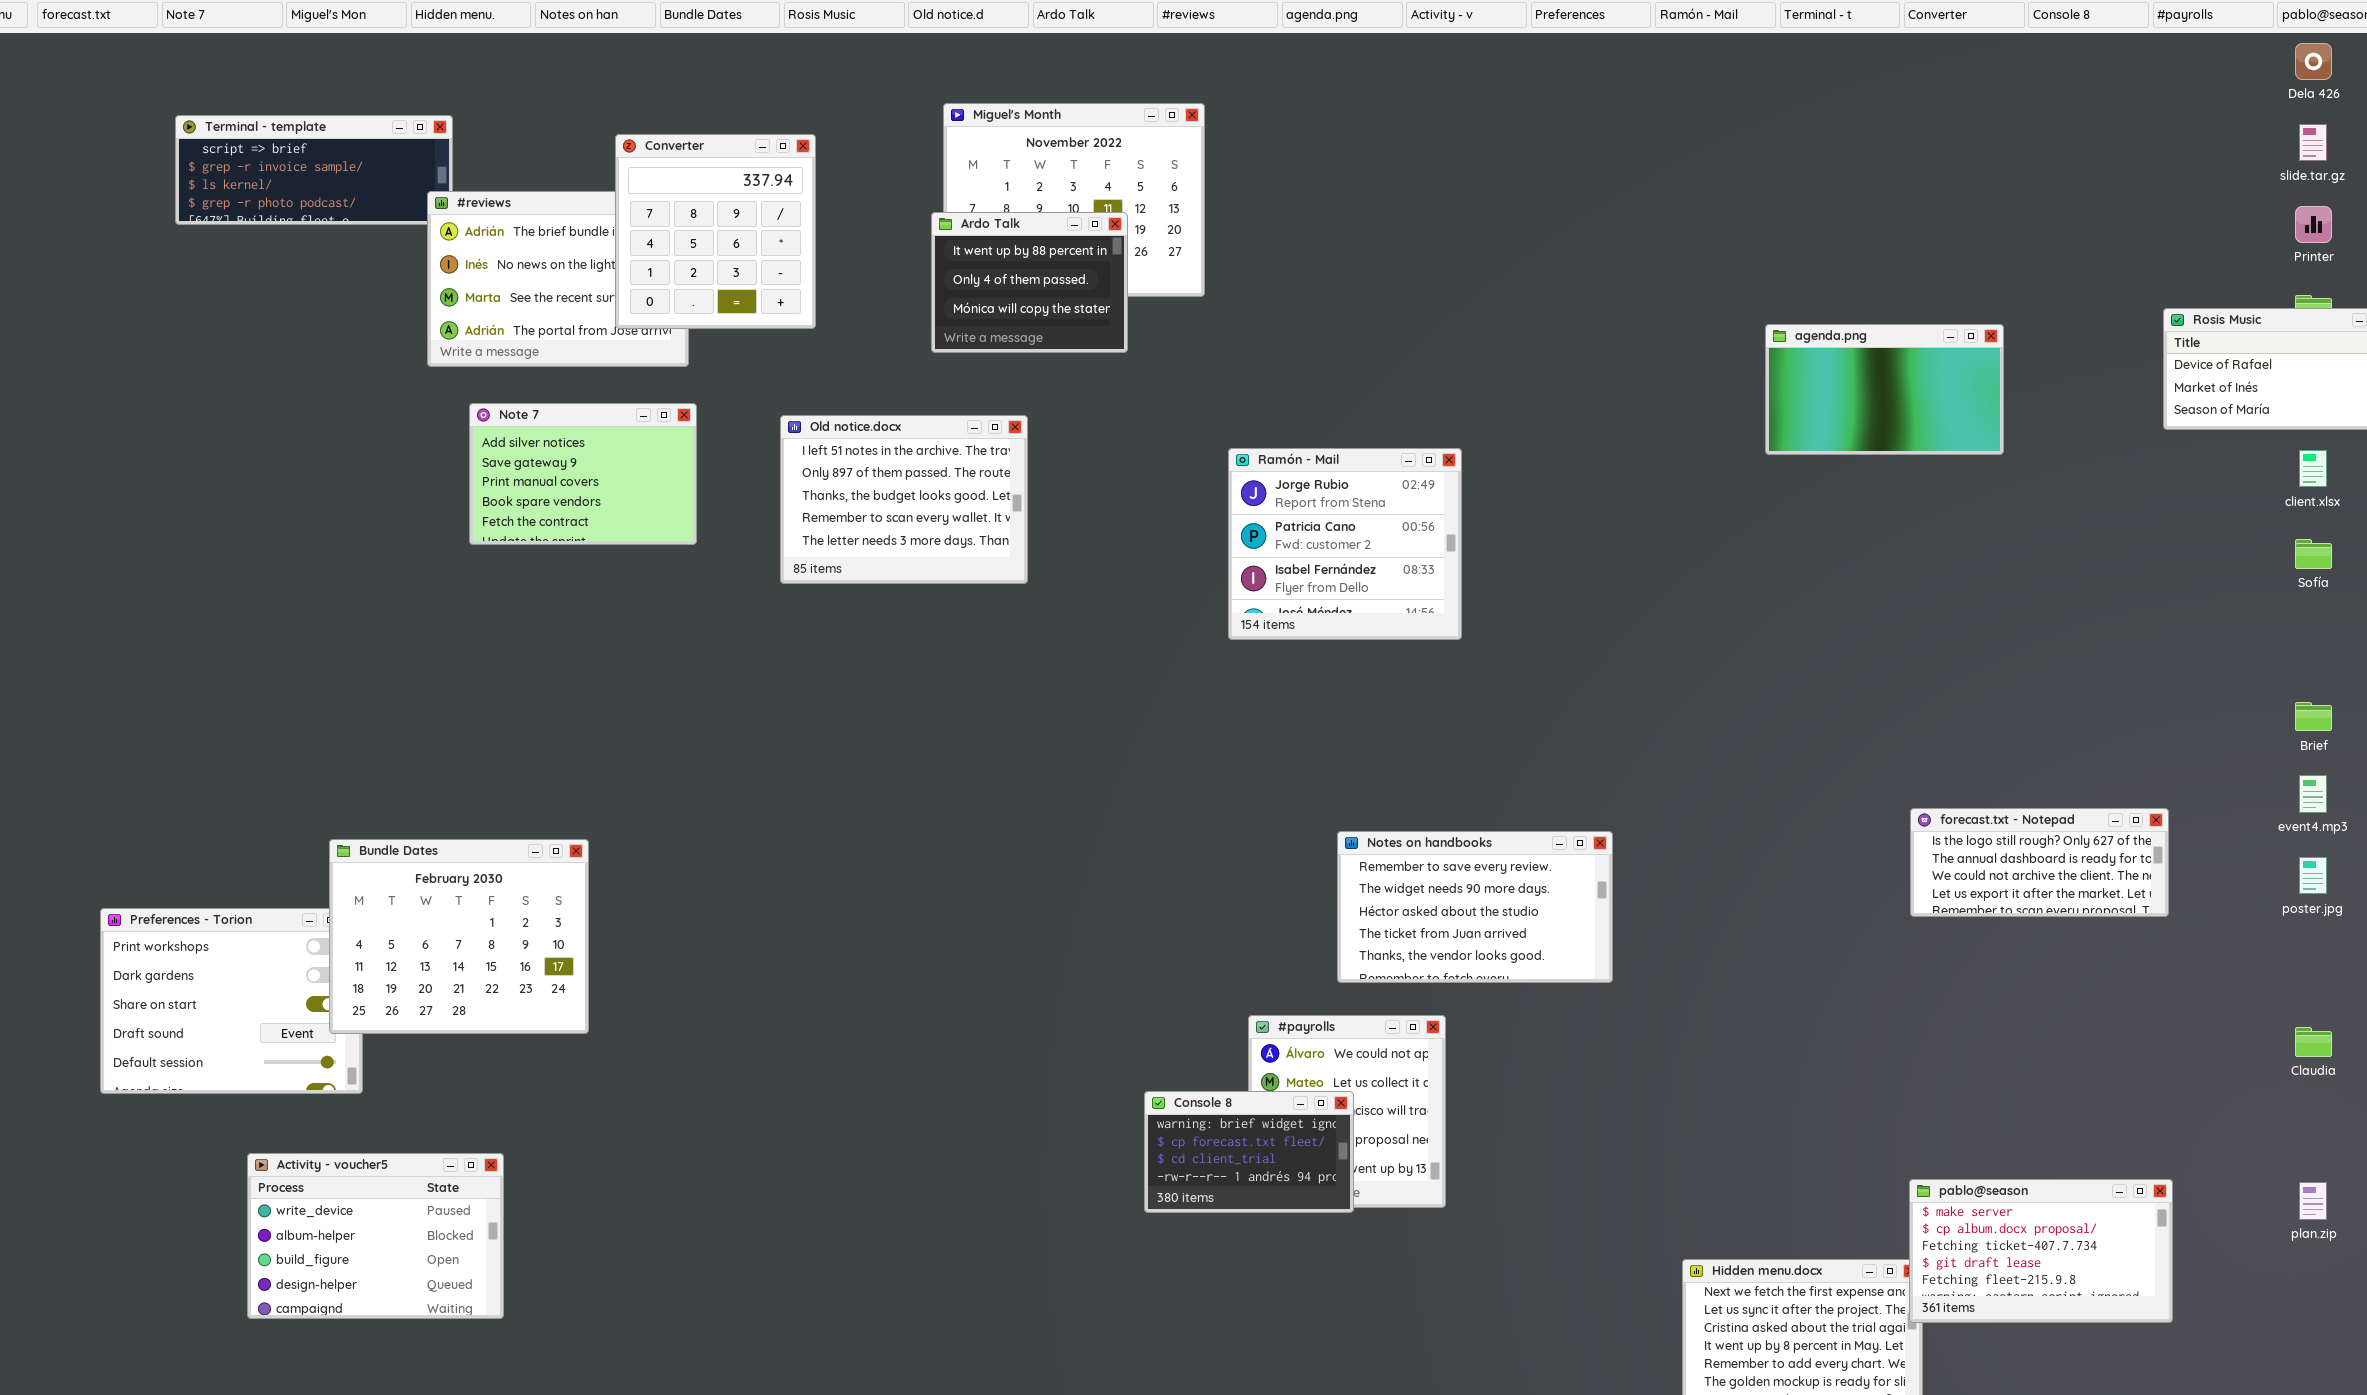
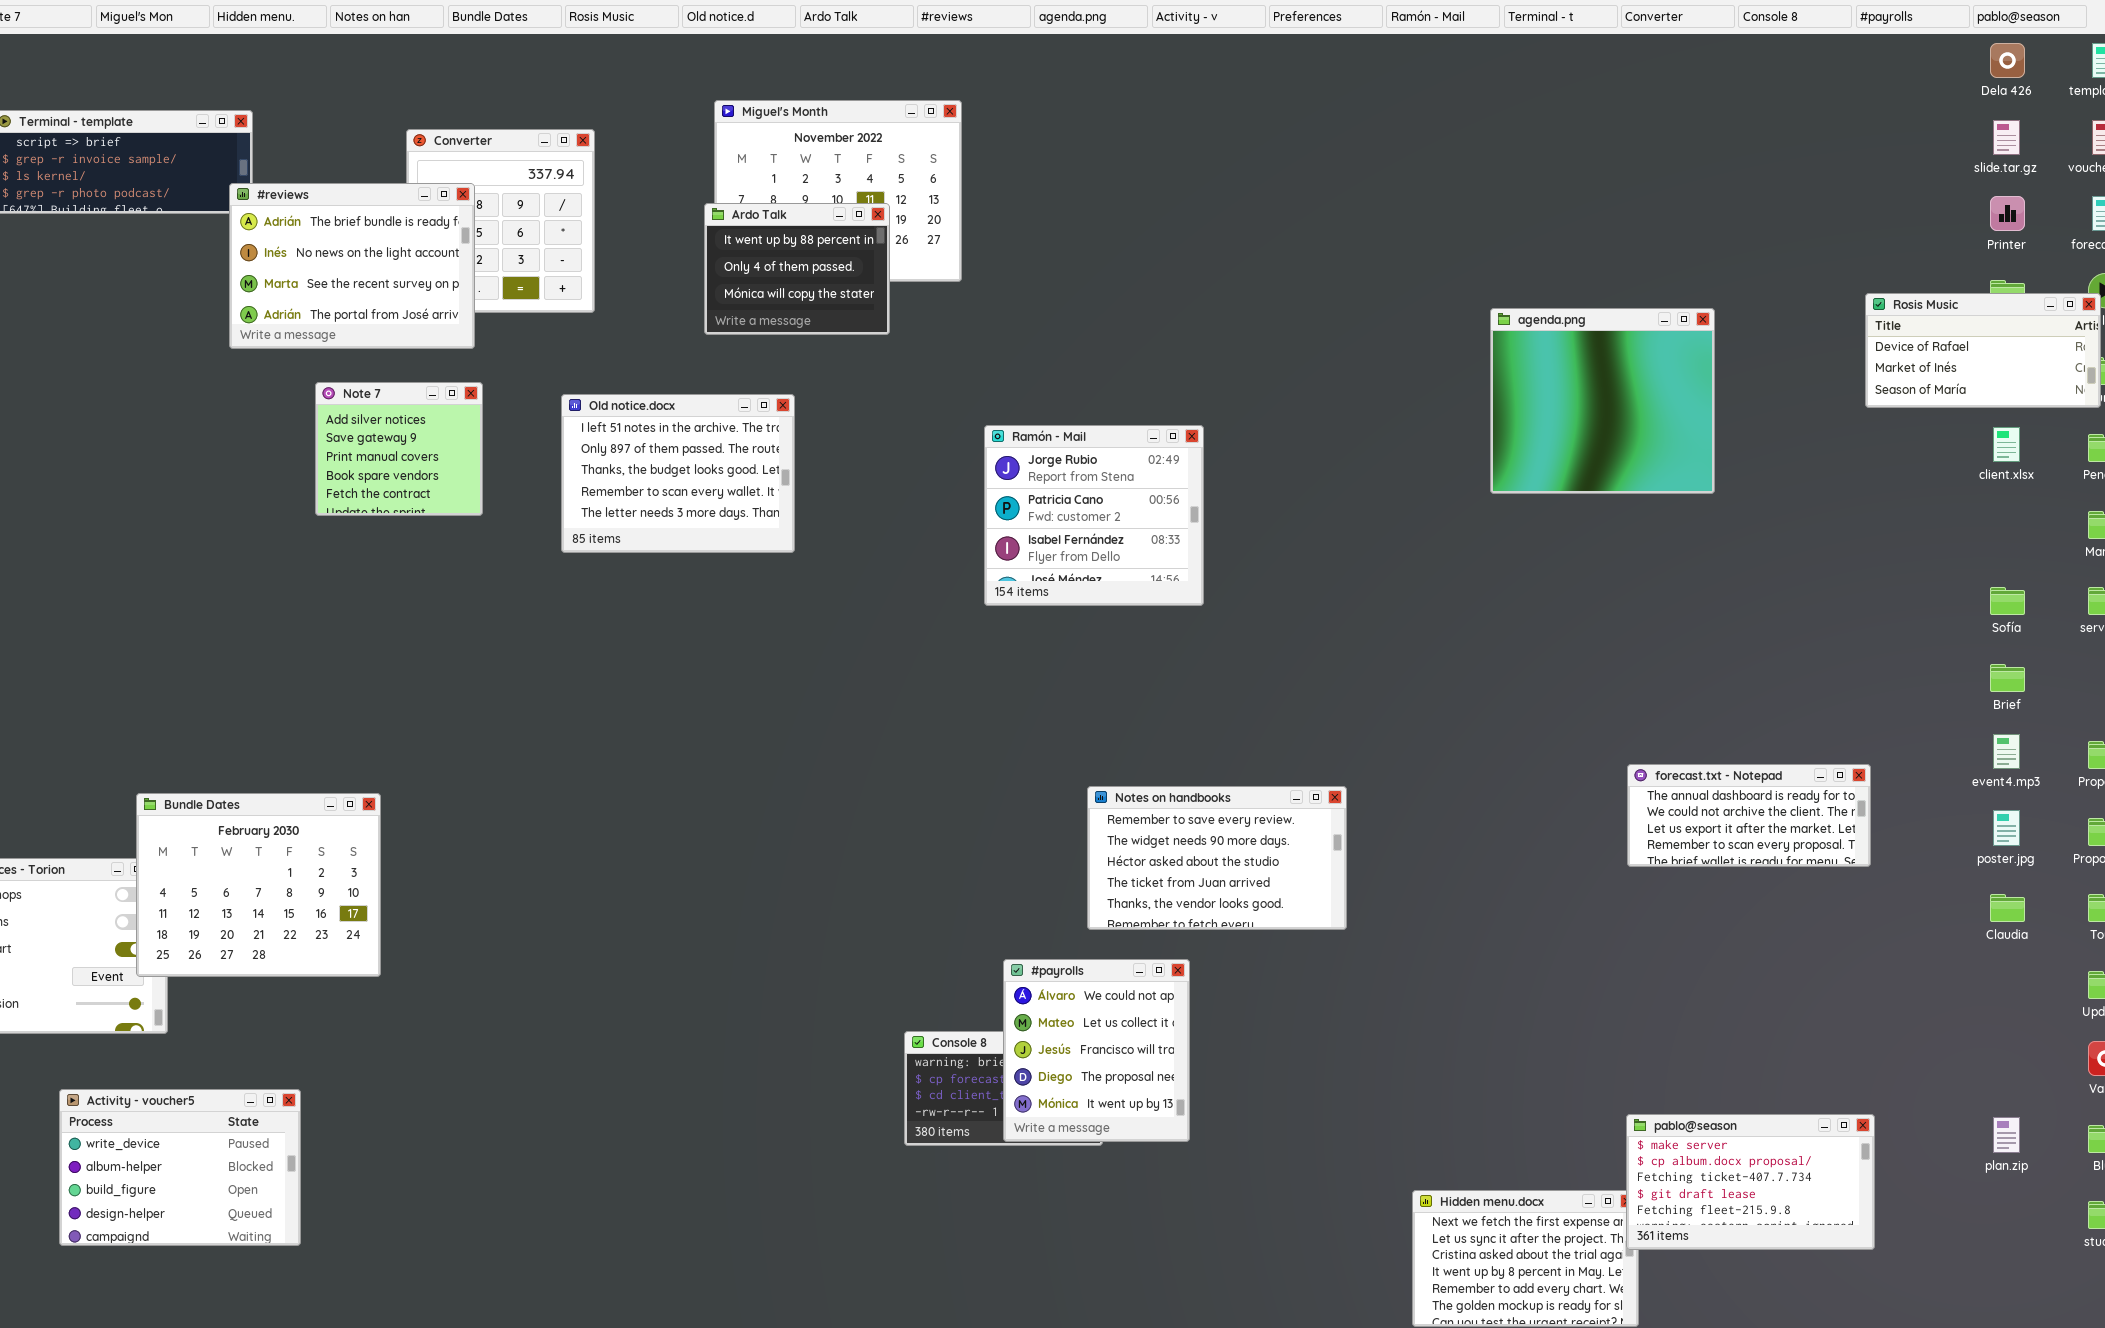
#reviews: [427,191,689,367] -> [229,183,475,349], raised
agenda.png: [1765,324,2004,455] -> [1490,308,1715,494], resized
Note 7: [469,403,697,545] -> [315,382,483,516], resized
Sofía: [2295,539,2332,569] -> [1990,587,2025,615], moved
forecast.txt - Notepad: [1910,808,2169,917] -> [1627,764,1871,867], scrolled down 1 row
#payrolls: [1248,1015,1446,1208] -> [1003,959,1190,1142], raised
Claudia: [2295,1027,2332,1057] -> [1990,894,2025,922], moved

